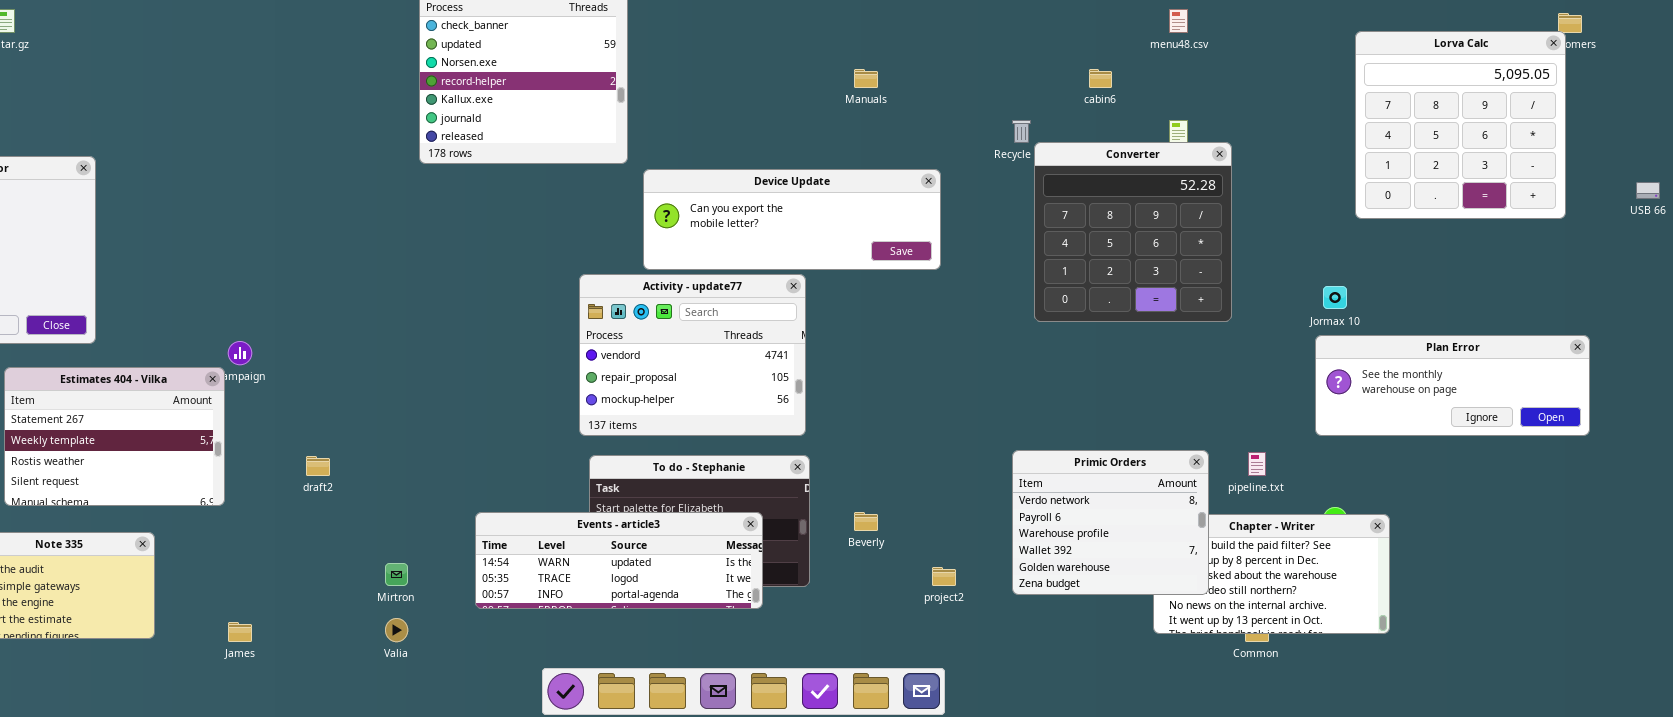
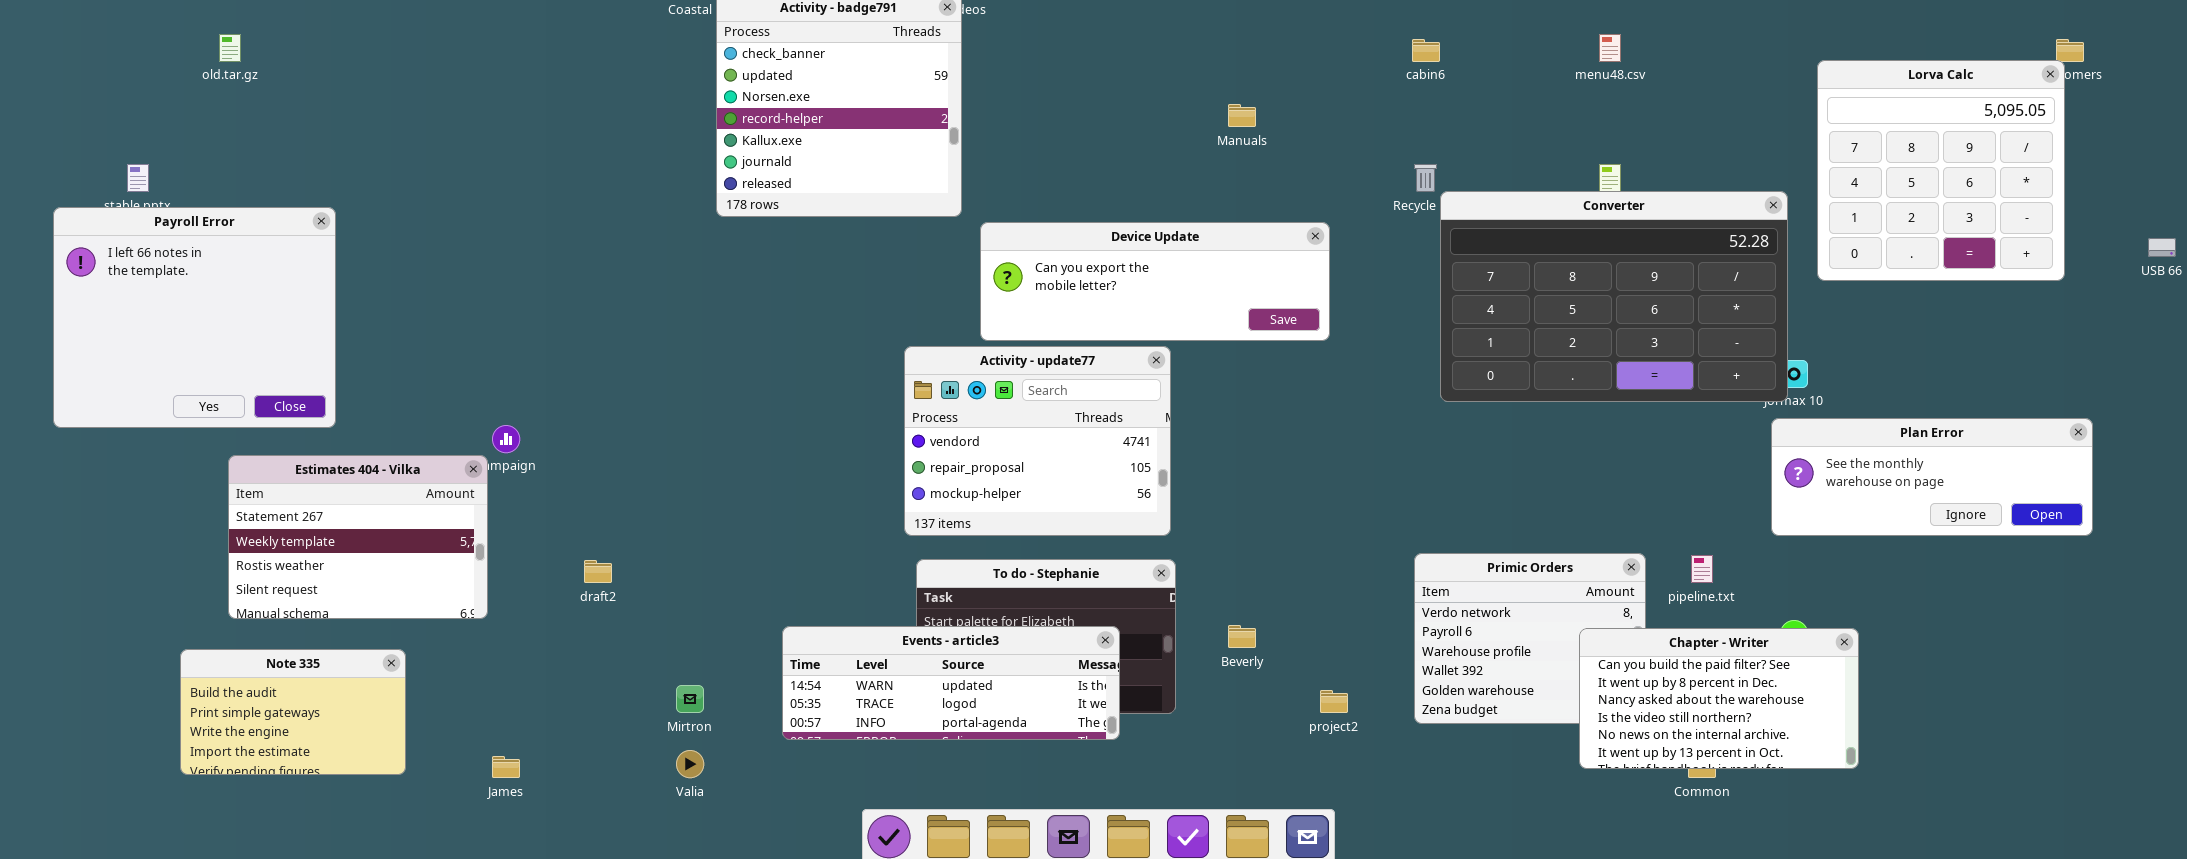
cabin6: [1089,69,1112,88] -> [1412,39,1440,62], moved
Converter: [1034,142,1232,322] -> [1440,191,1788,402], resized
Chapter - Writer: [1153,514,1390,634] -> [1579,628,1859,769], raised

